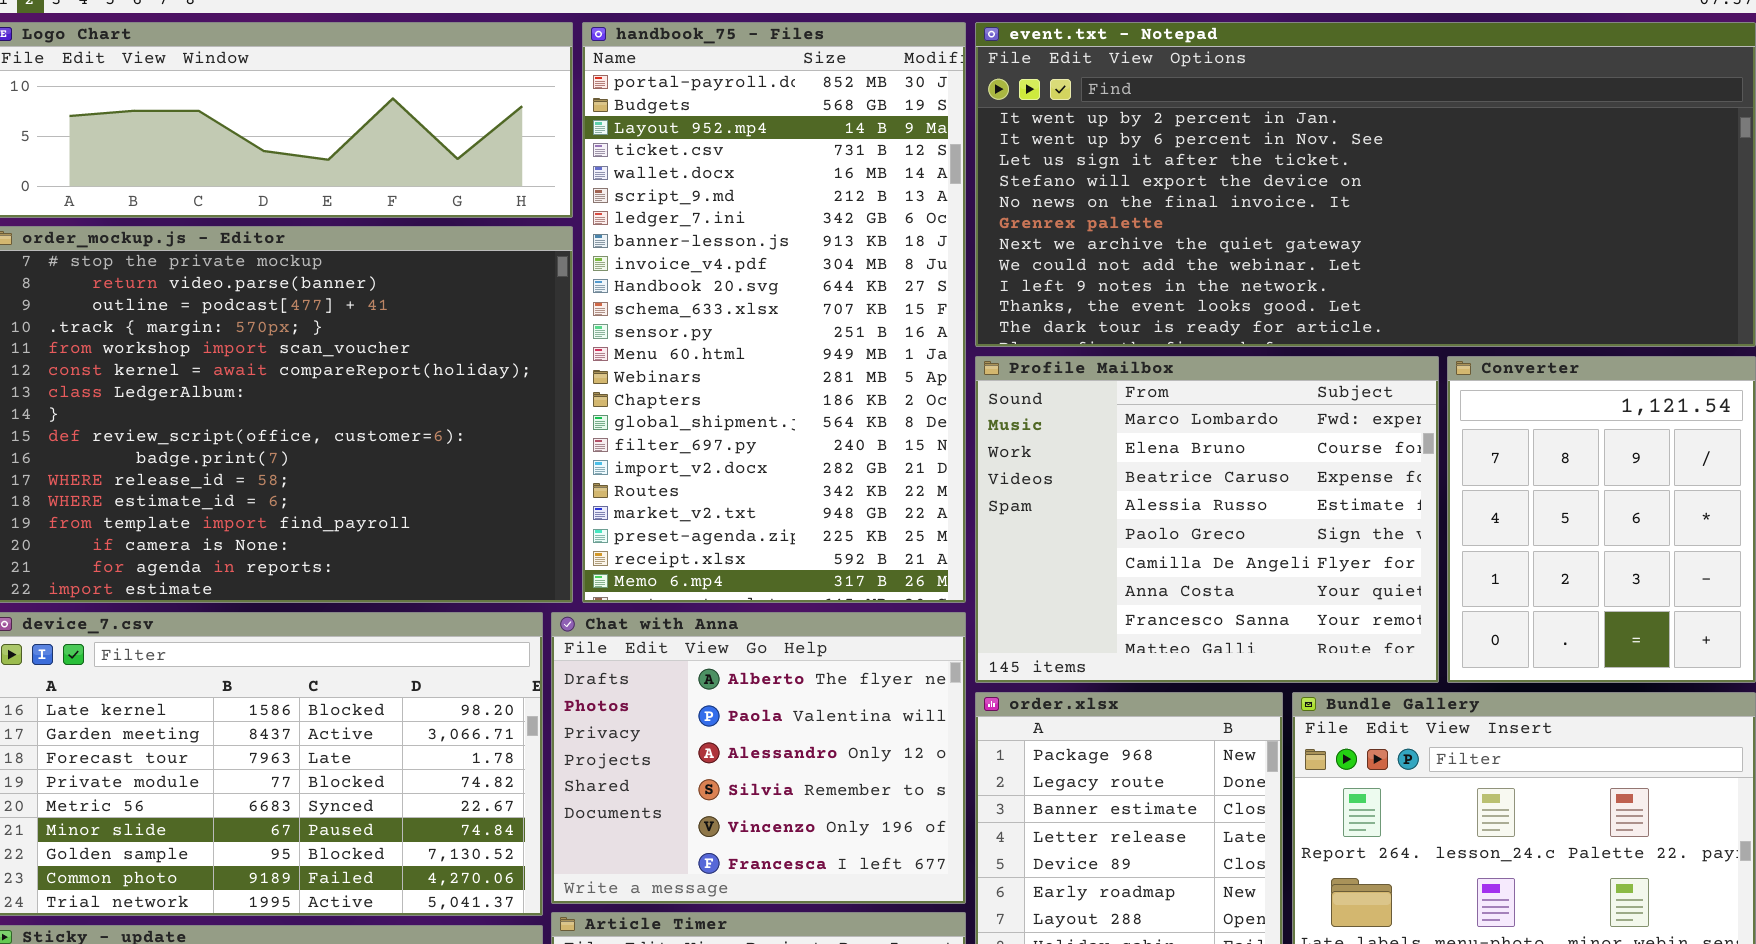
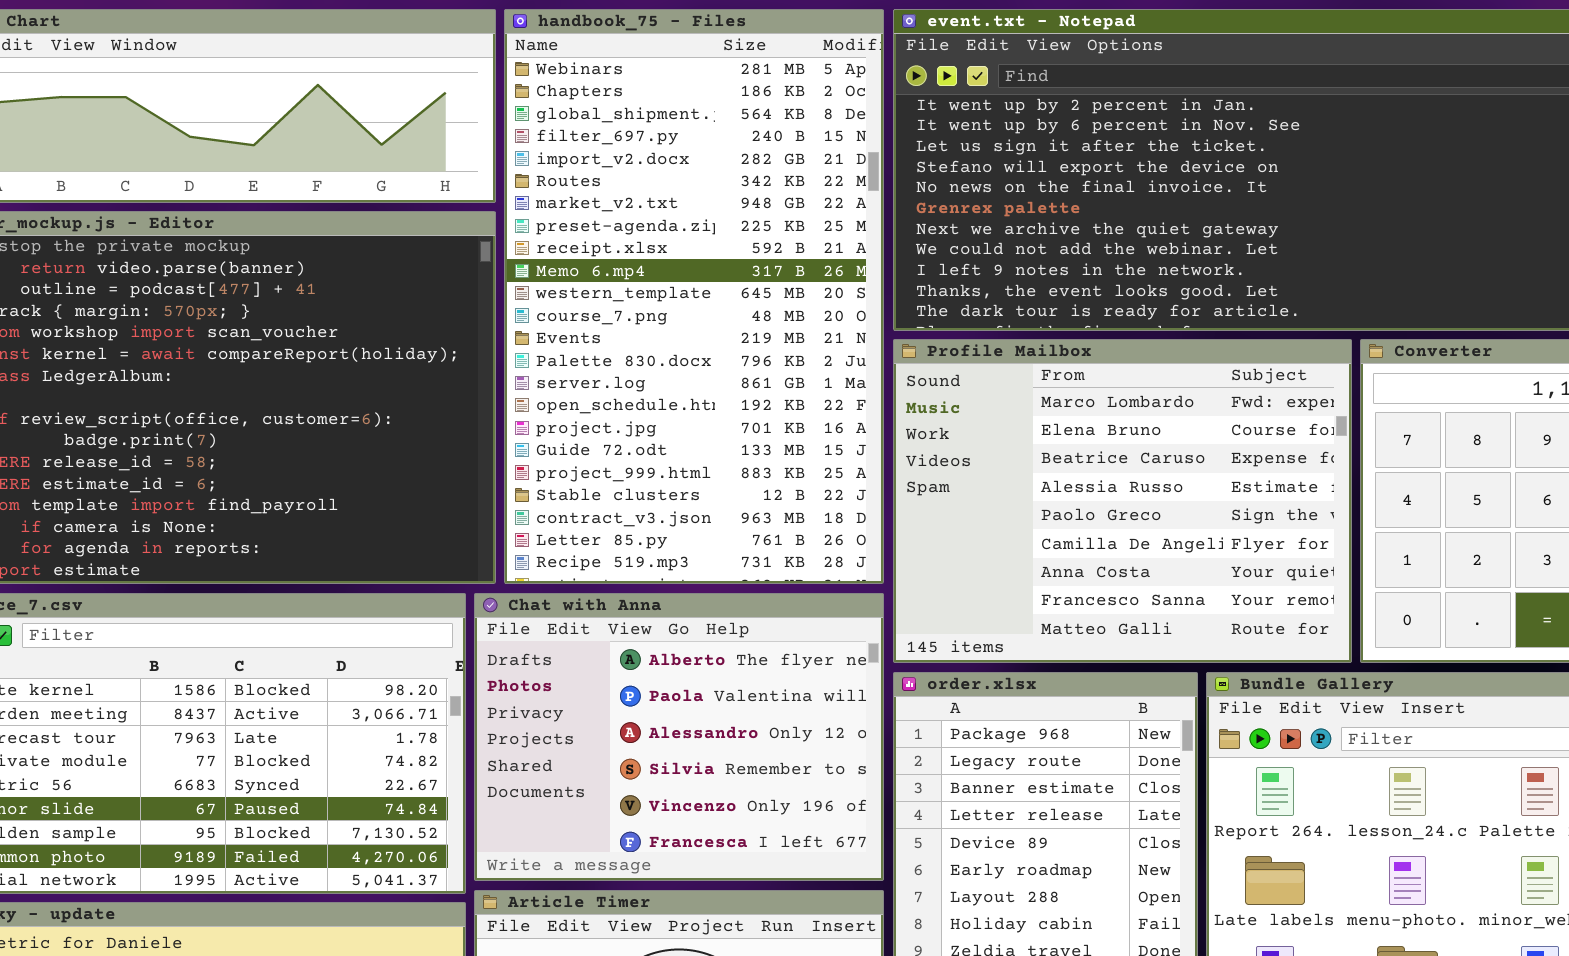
handbook_75 - Files: [582,22,966,603] -> [504,9,884,584], scrolled down 13 rows

